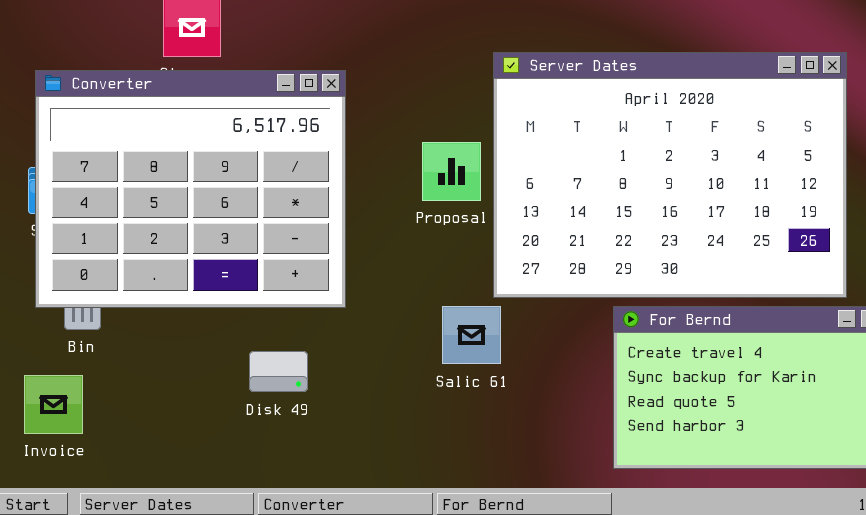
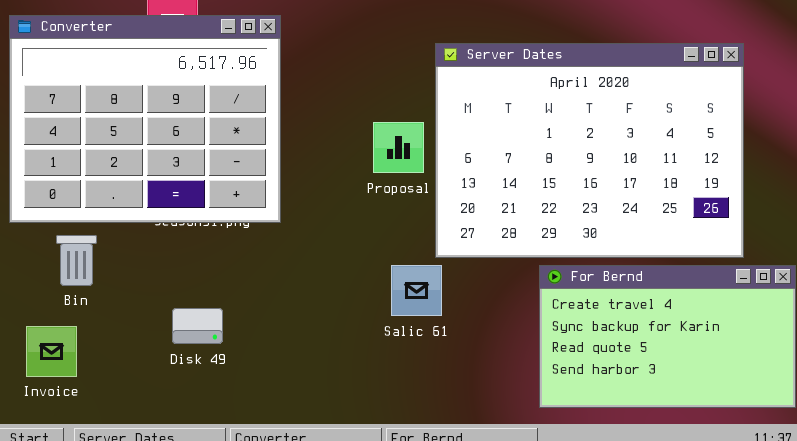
Converter: [35,70,346,308] -> [9,15,281,223], moved
Disk 49: [249,351,308,392] -> [172,308,223,344], moved

